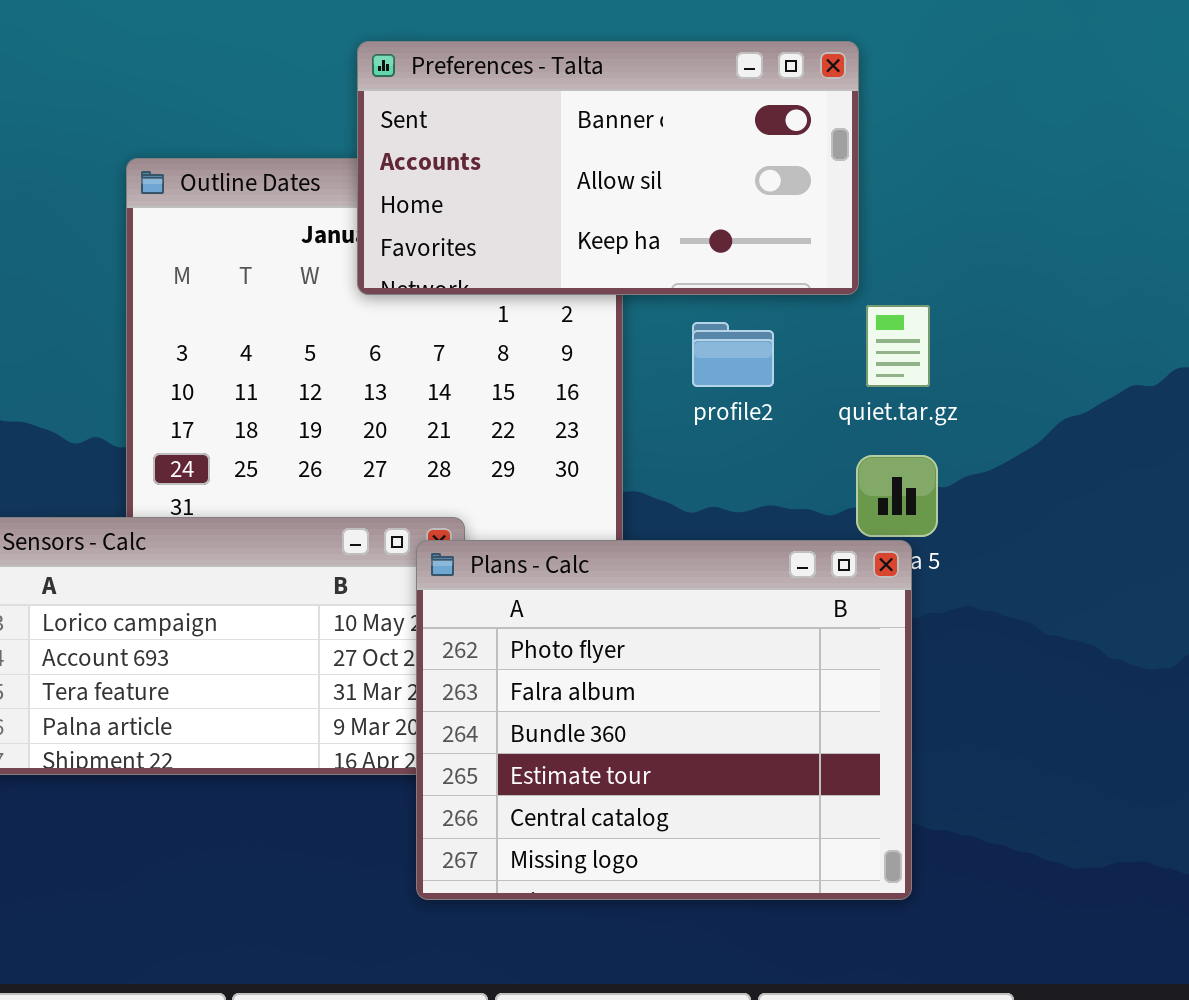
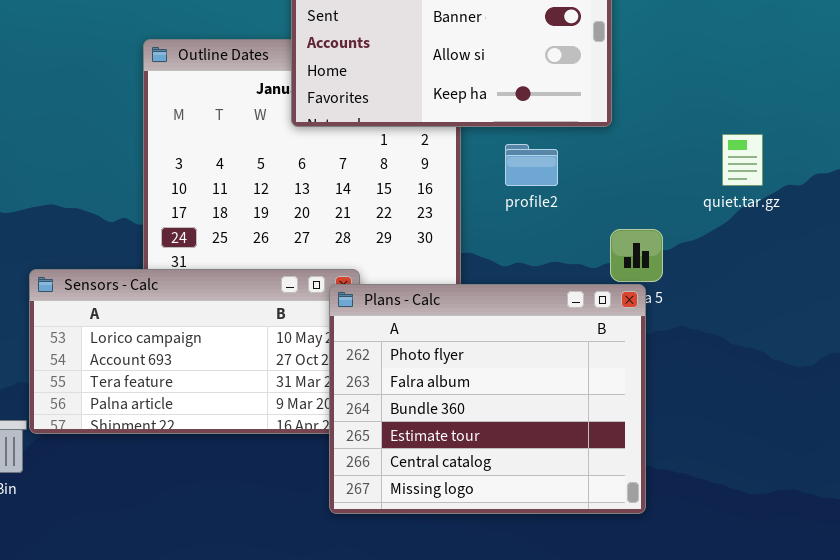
quiet.tar.gz: [866,305,930,387] -> [722,134,763,186], moved

